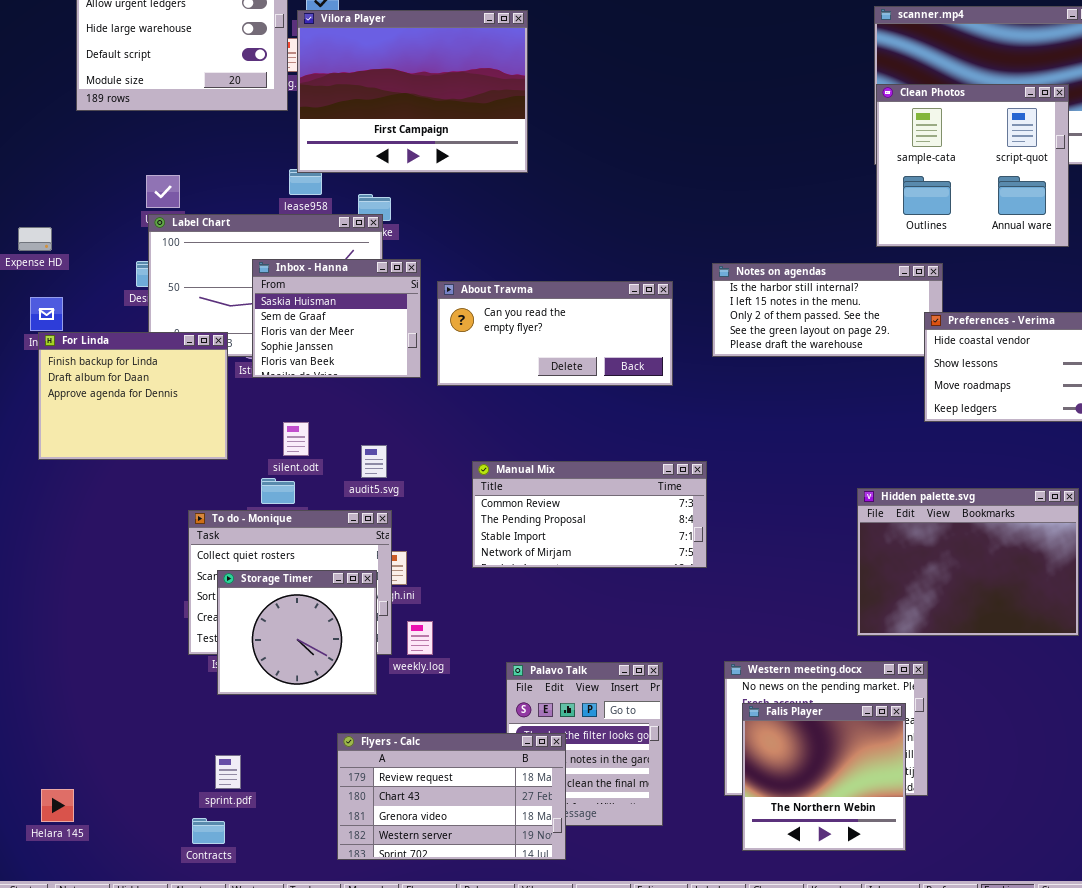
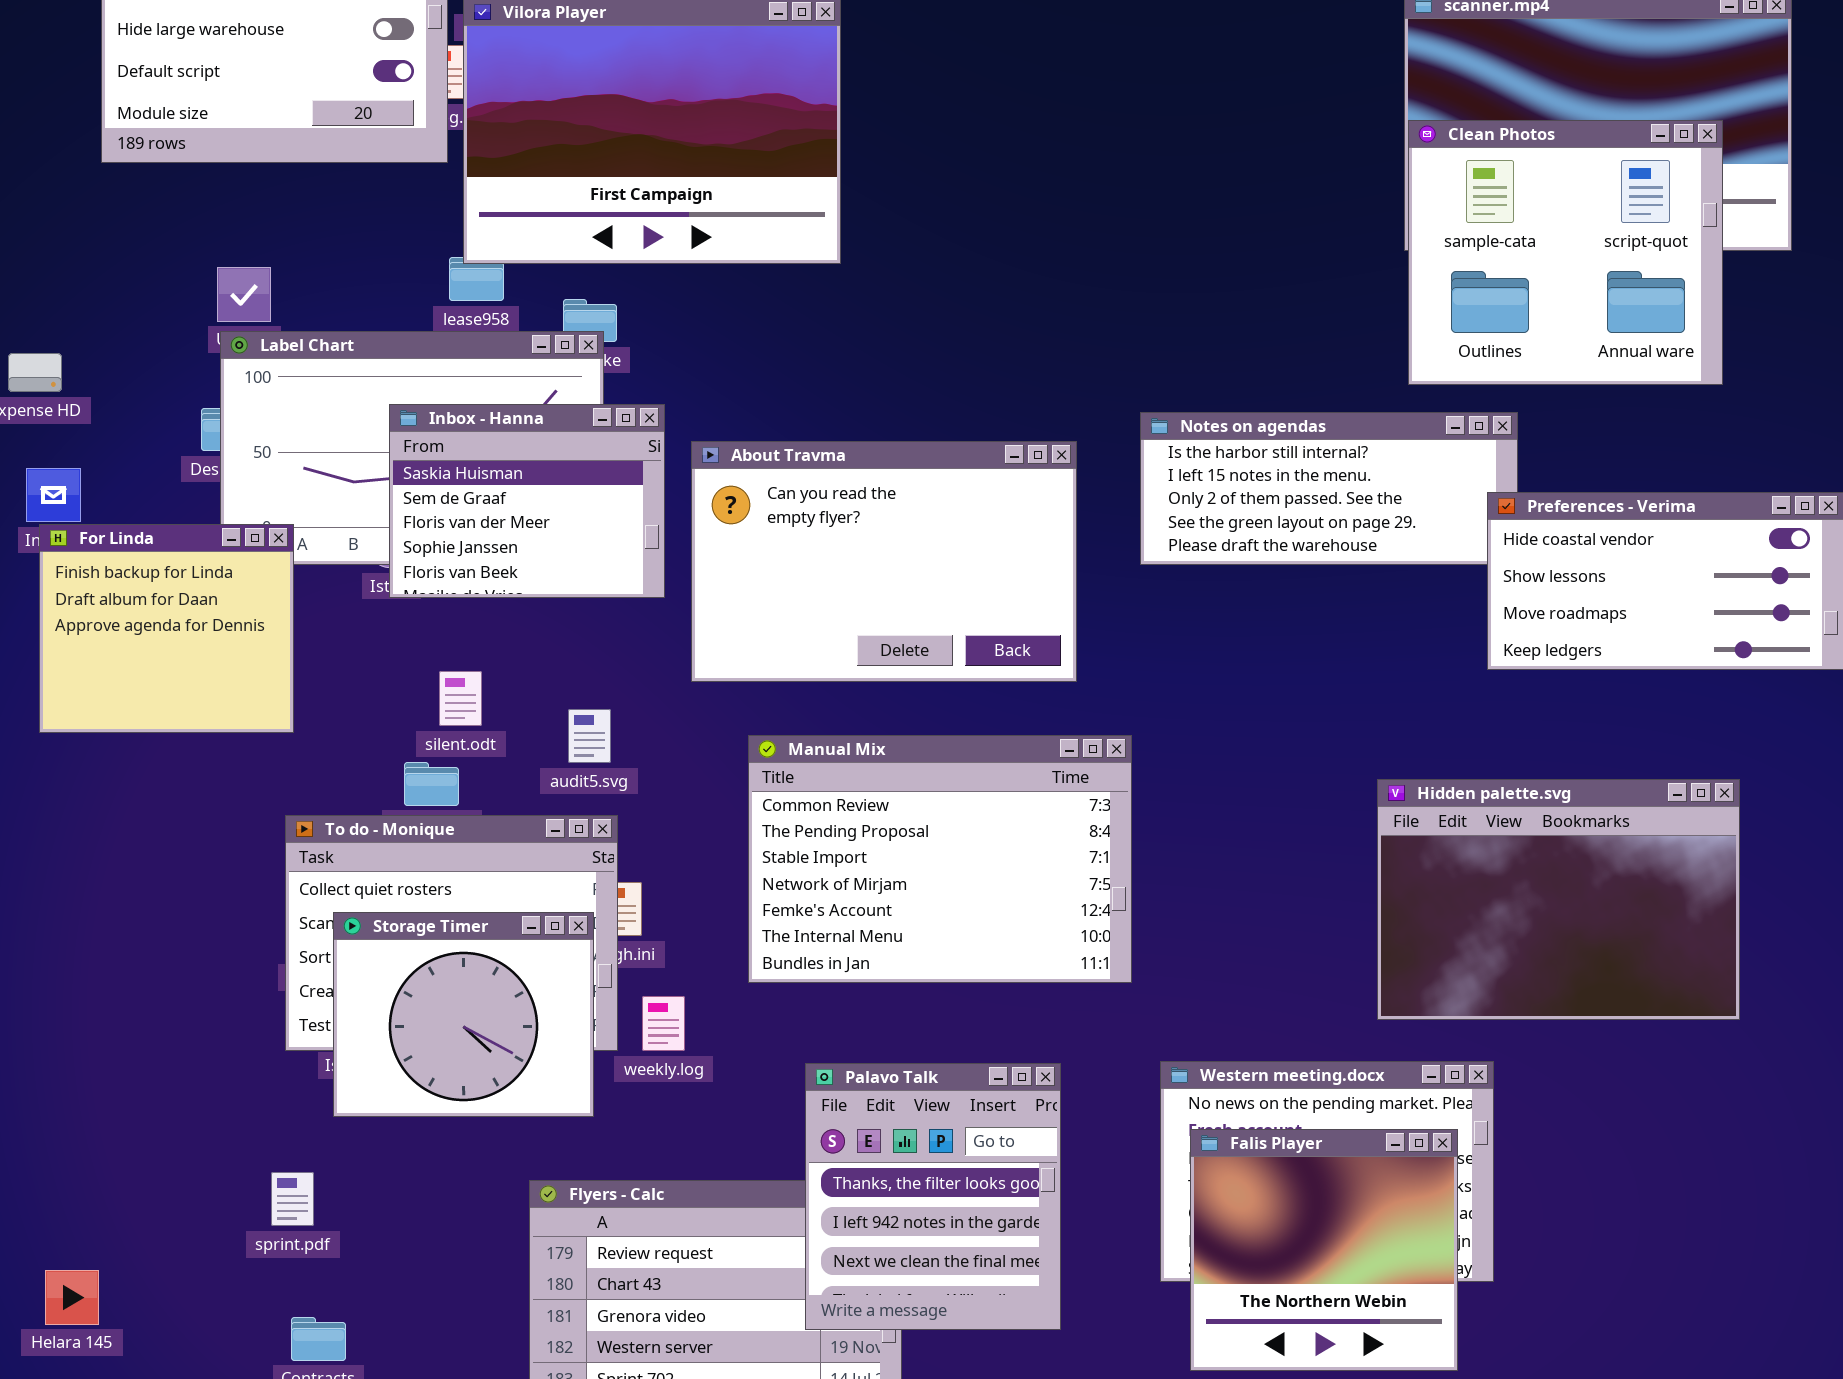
About Travma: [437,281,673,386] -> [691,441,1077,682], resized
For Linda: [38,332,228,460] -> [39,524,294,733], resized
Manual Mix: [472,461,707,568] -> [748,735,1132,983], resized
Palavo Talk: [506,662,663,826] -> [805,1063,1061,1330], raised
sprint.pdf: [215,755,241,789] -> [271,1172,314,1226], moved

